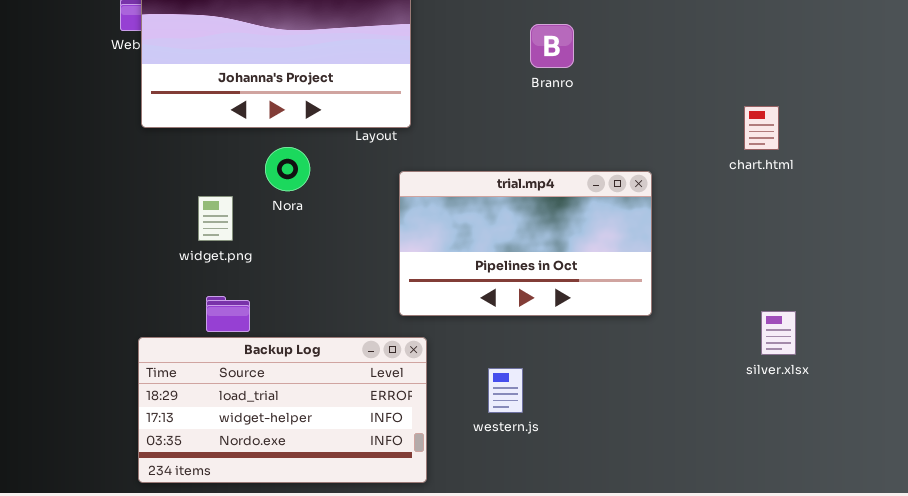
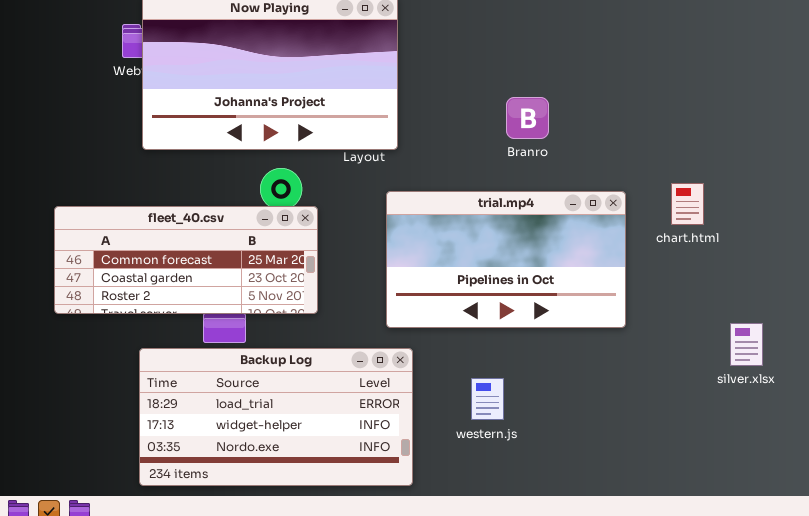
Branro: [530,24,574,68] -> [506,97,549,139], moved
chart.html: [744,106,779,150] -> [671,183,704,225], moved
fleet_40.csv: none -> [54,206,318,314], opened

